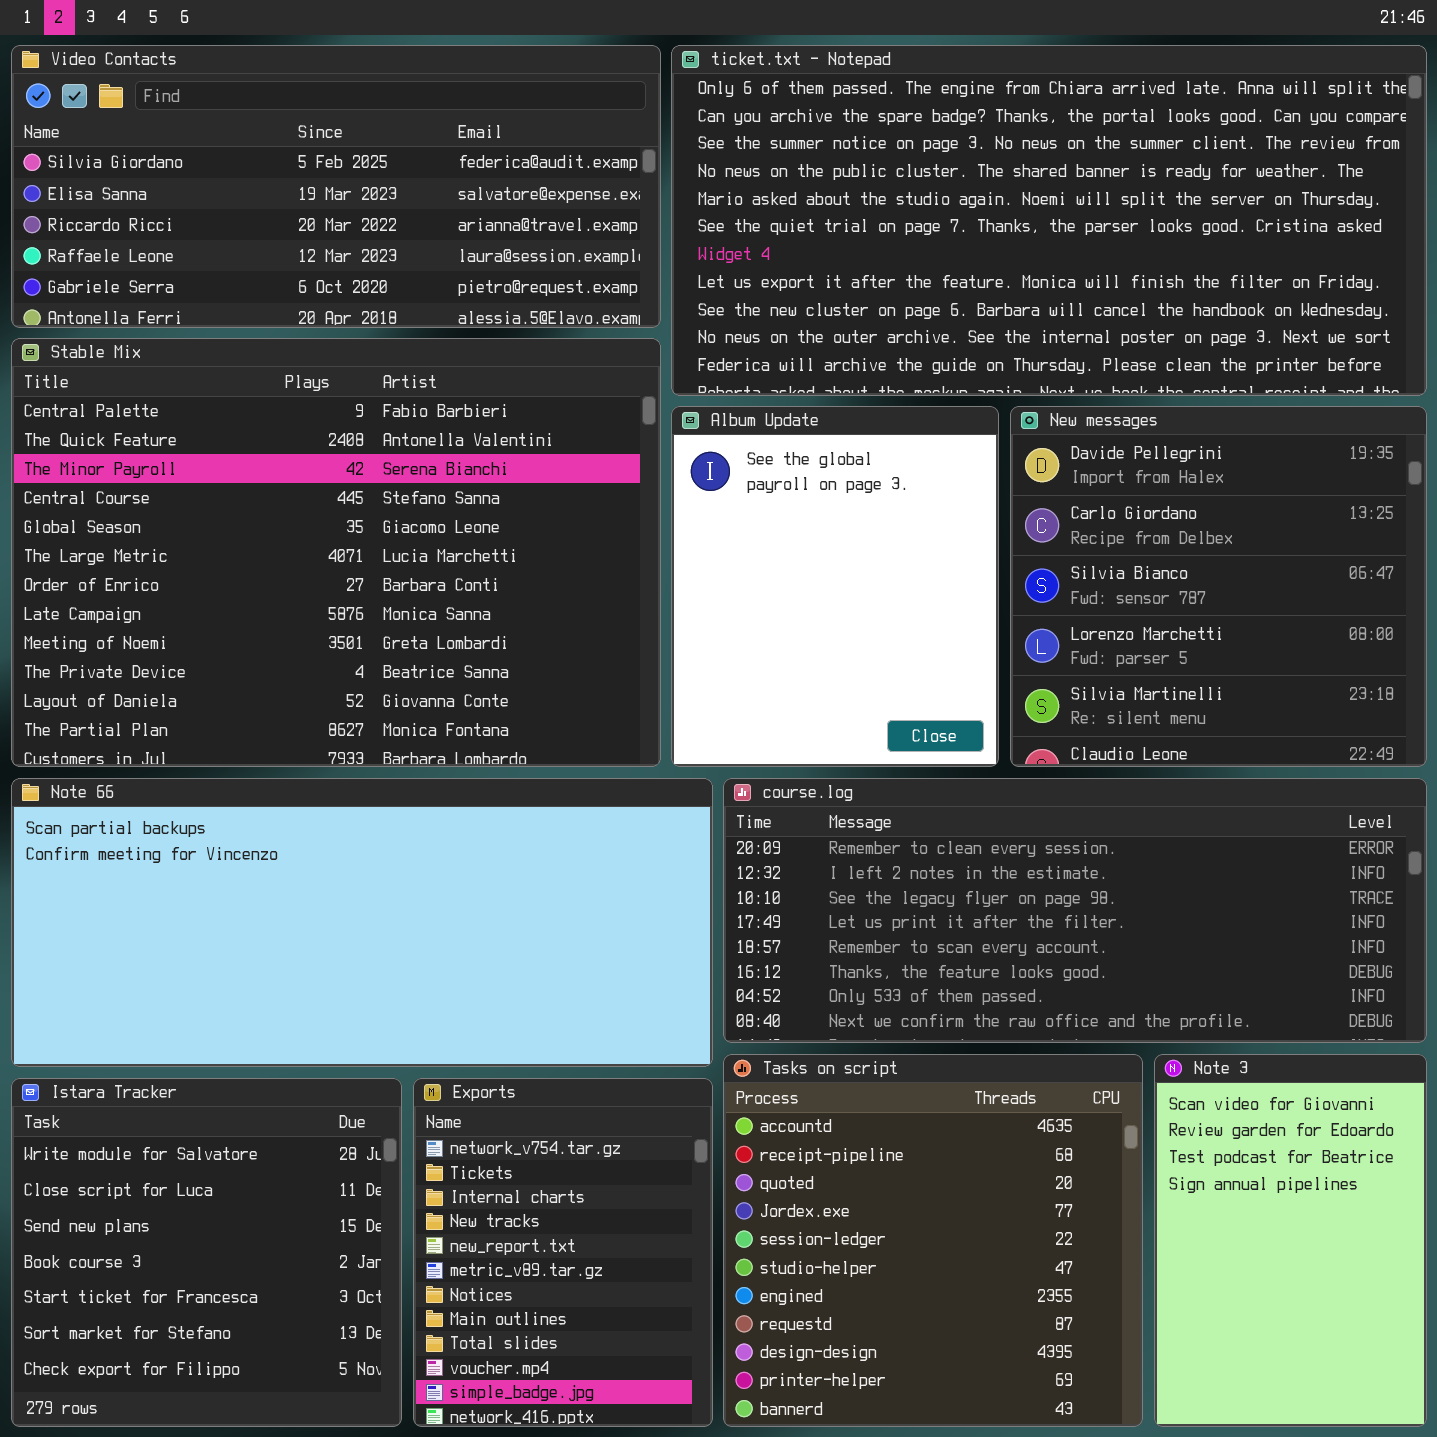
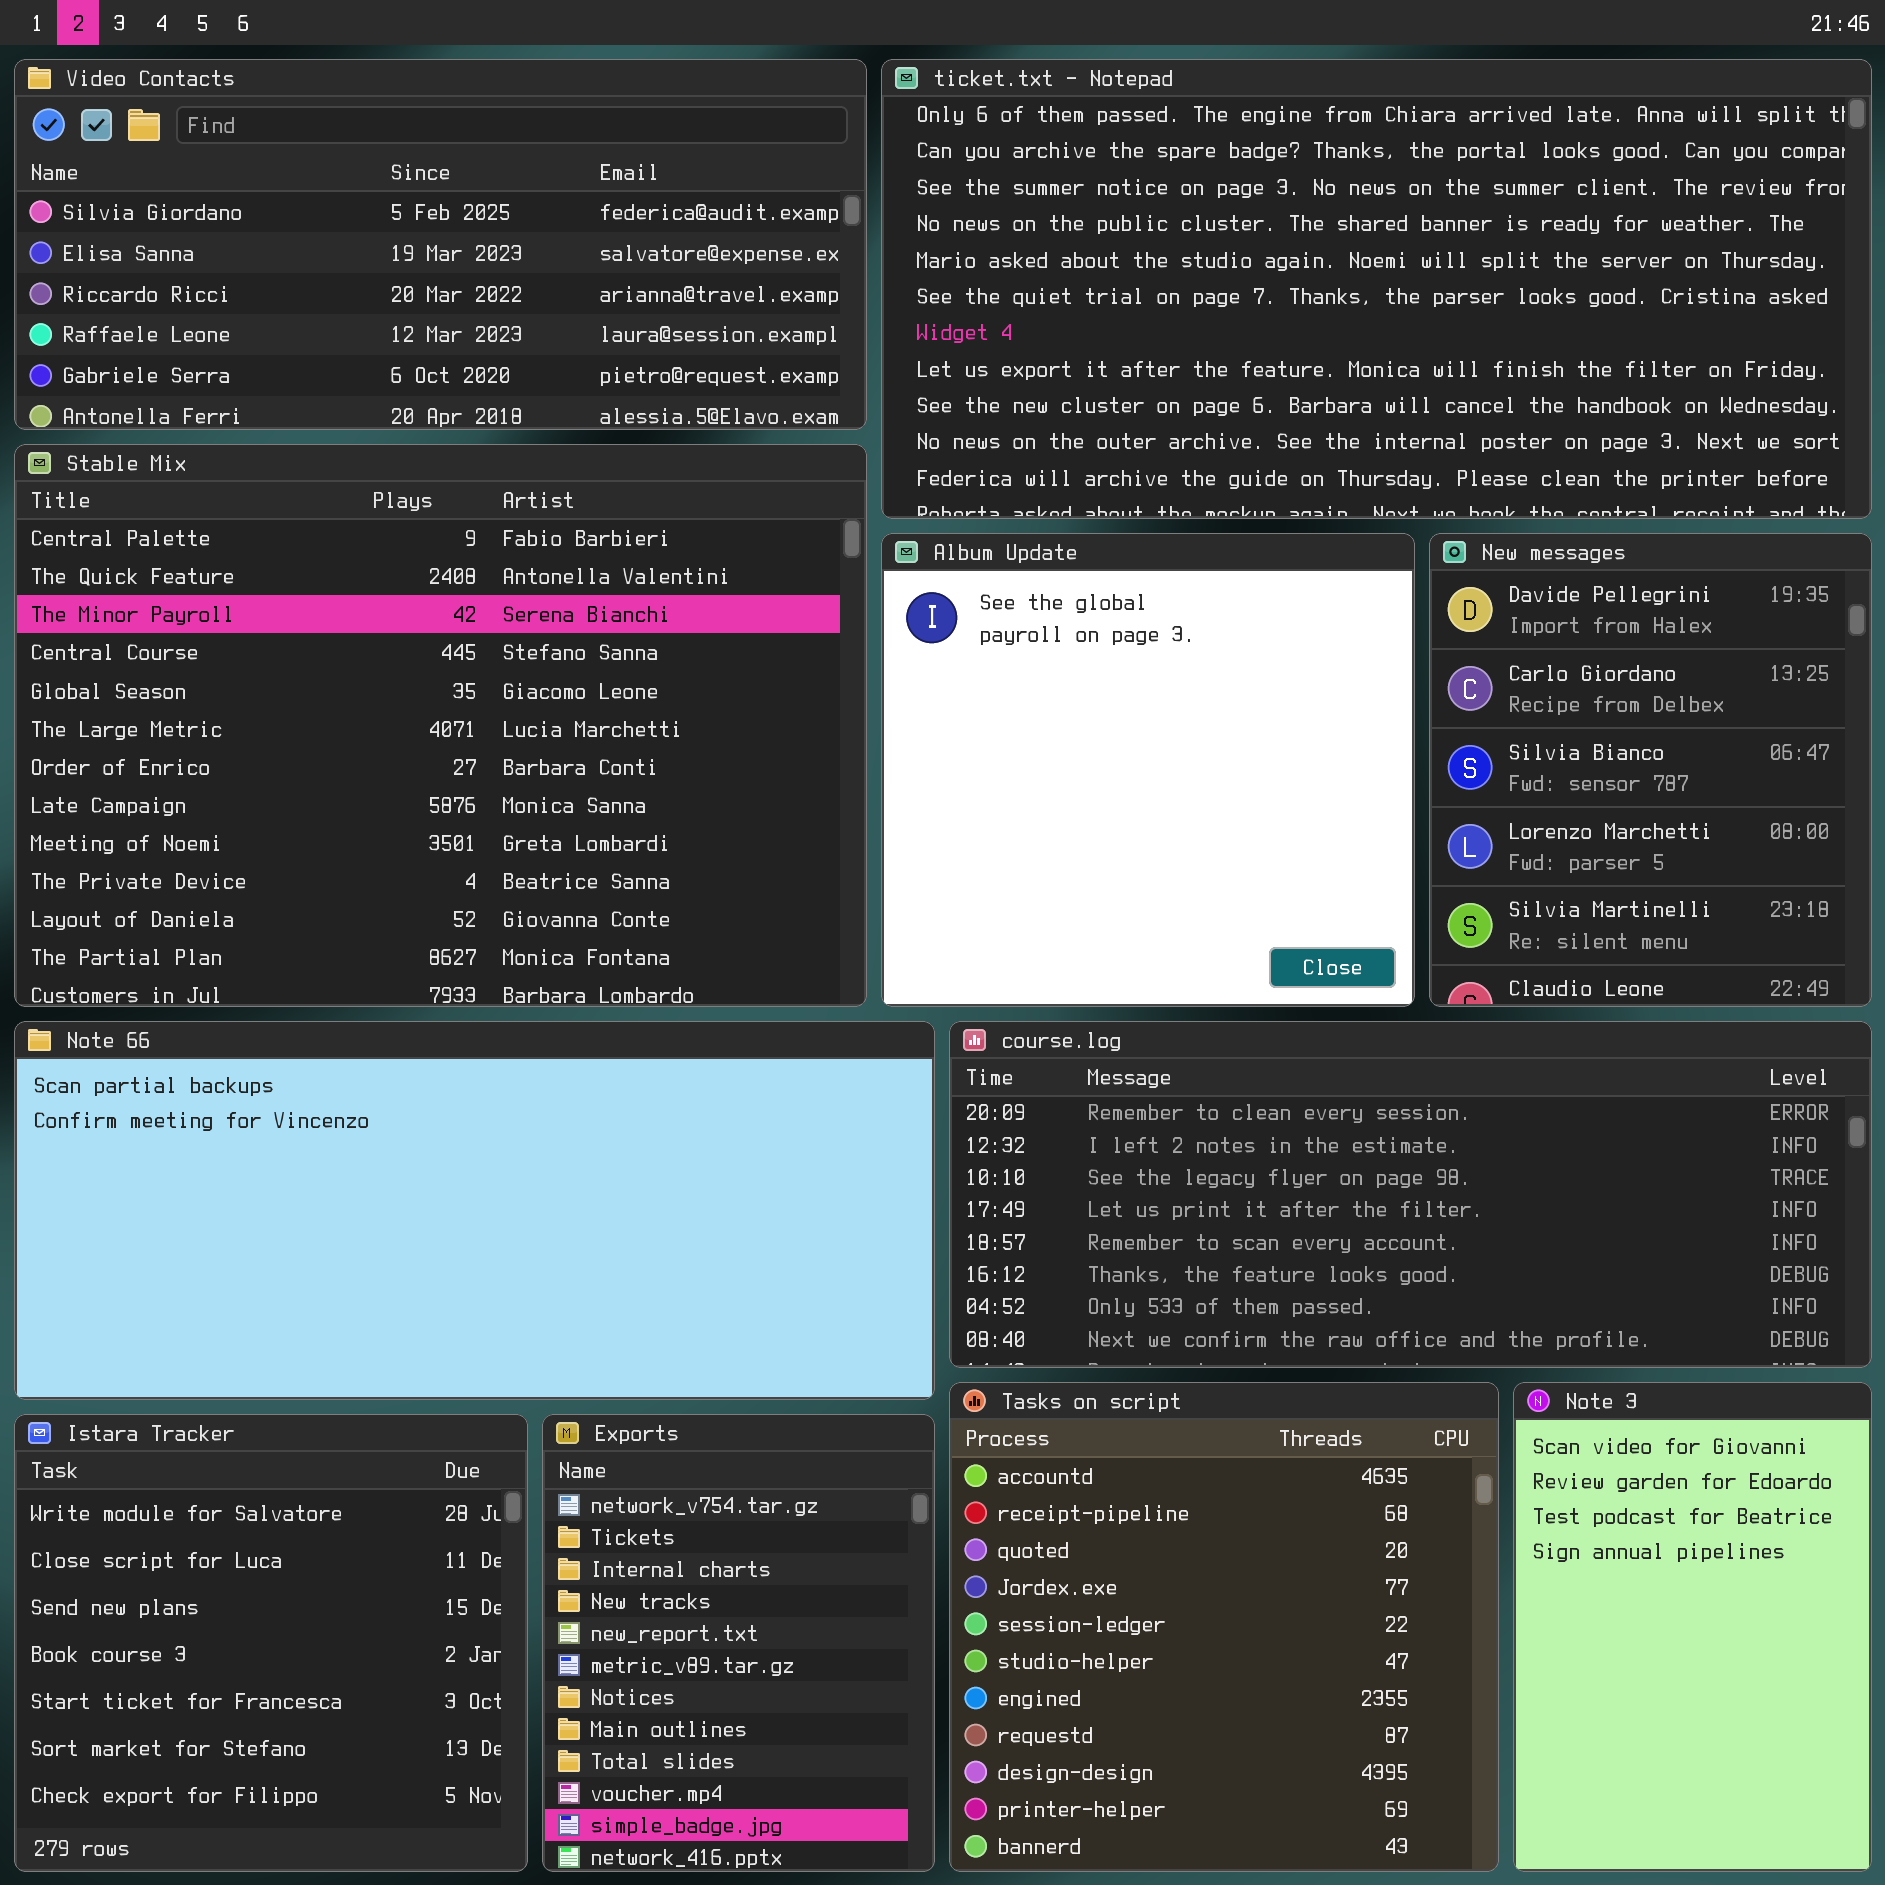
Album Update: [671,406,999,767] -> [881,533,1415,1007], resized
New messages: [1010,406,1427,767] -> [1429,533,1872,1007], resized

